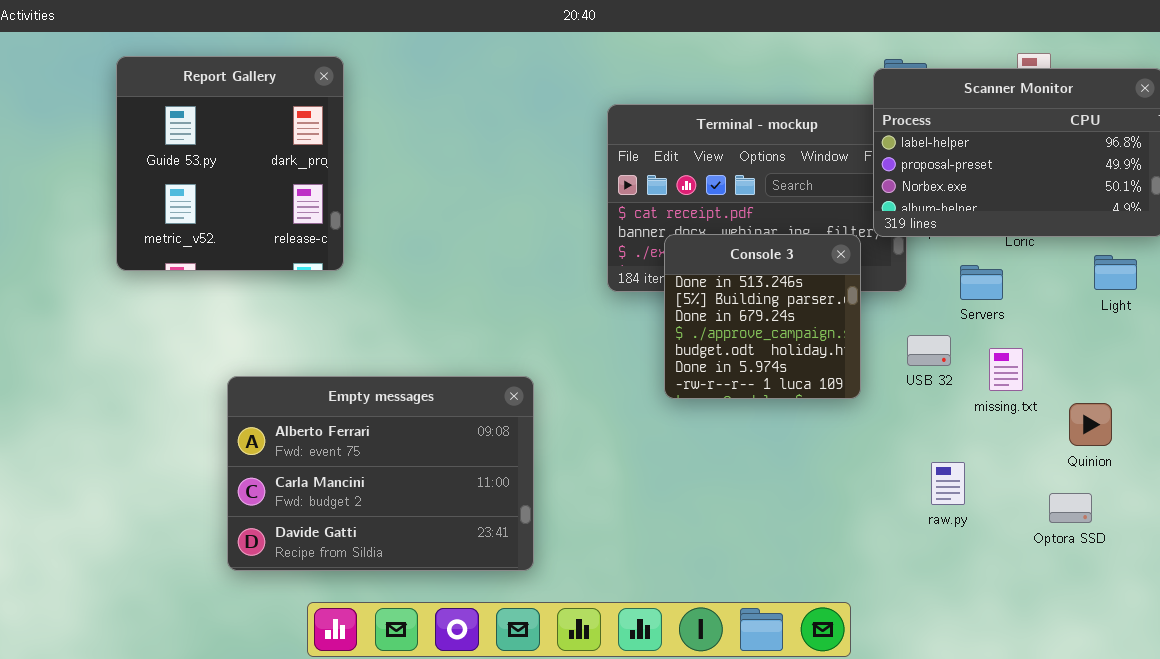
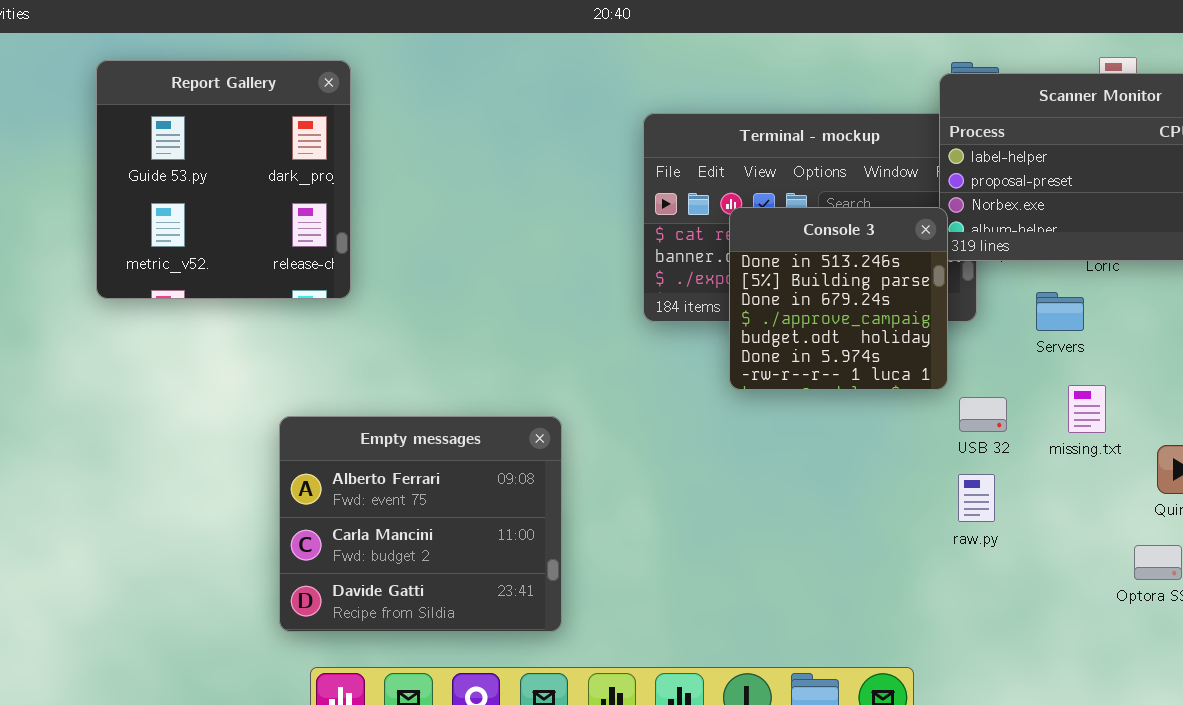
Console 3: [664,234,861,399] -> [729,207,948,390], moved
USB 32: [907,335,951,366] -> [959,397,1007,432], moved
Empty messages: [227,376,534,571] -> [279,416,562,632], resized
raw.py: [931,462,965,505] -> [958,474,995,522], moved

